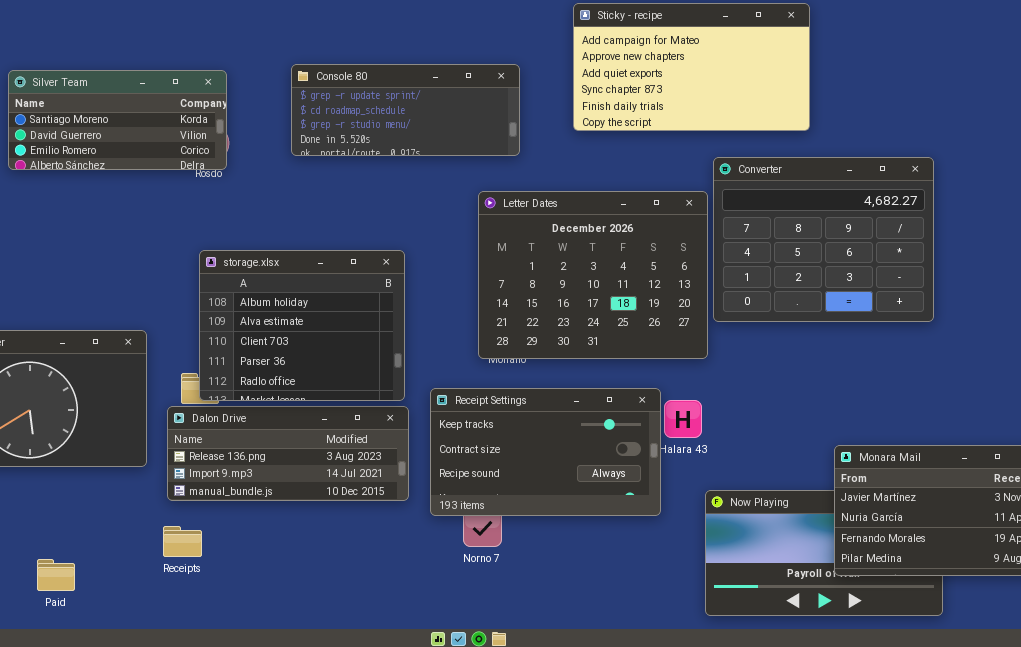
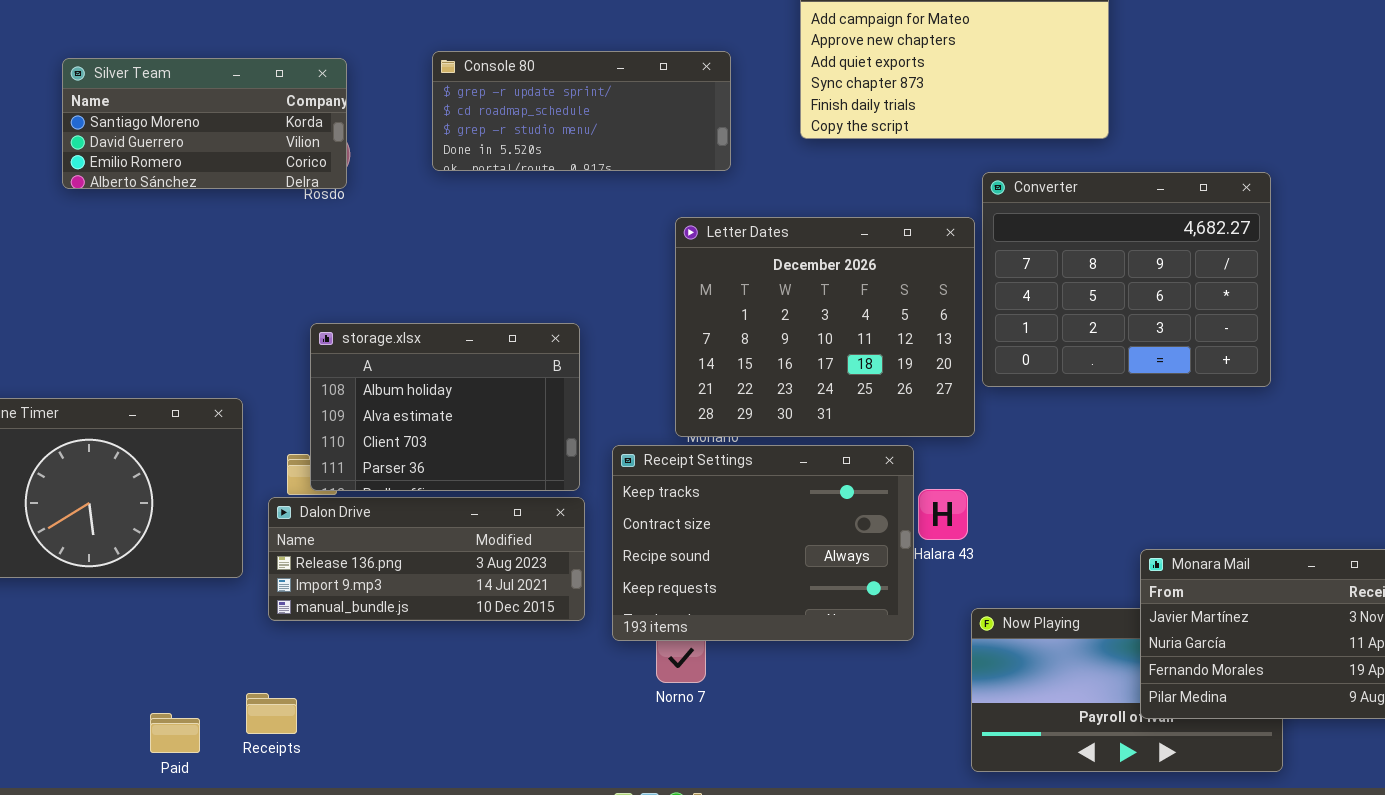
storage.xlsx: [199,250,405,401] -> [310,323,580,491], resized
Receipt Settings: [430,388,661,516] -> [612,445,914,641], resized
Receipts: [163,526,202,557] -> [246,693,297,734], moved
Paid: [37,559,75,591] -> [150,713,200,753], moved

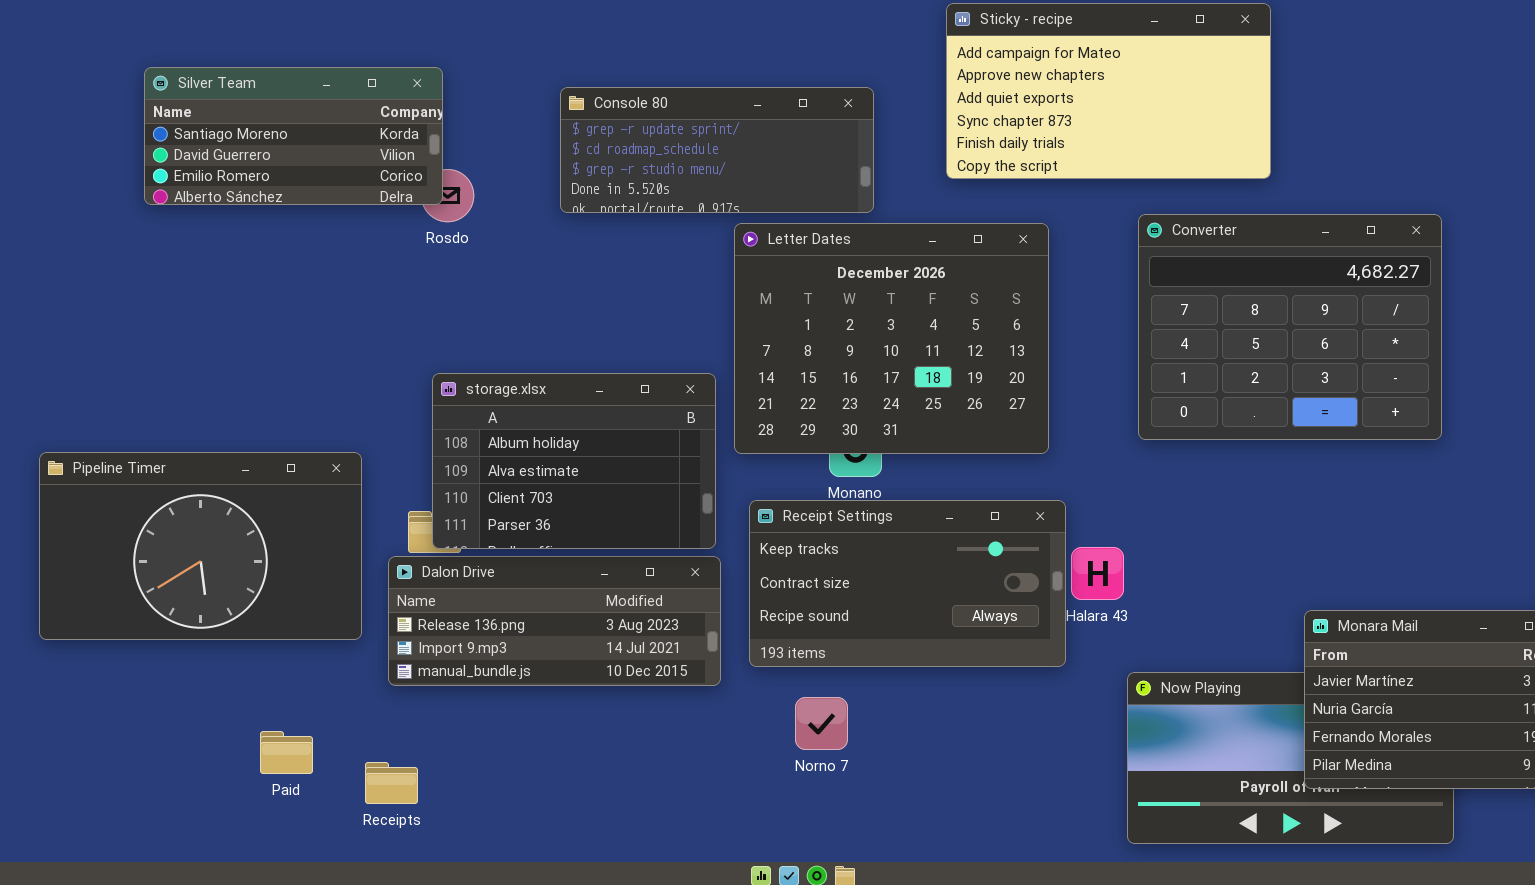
Silver Team: [62,58,347,189] -> [144,67,443,205], moved
Letter Dates: [675,217,975,437] -> [734,223,1049,454], moved
Receipt Settings: [612,445,914,641] -> [749,500,1066,667], resized
Paid: [150,713,200,753] -> [260,731,313,774], moved

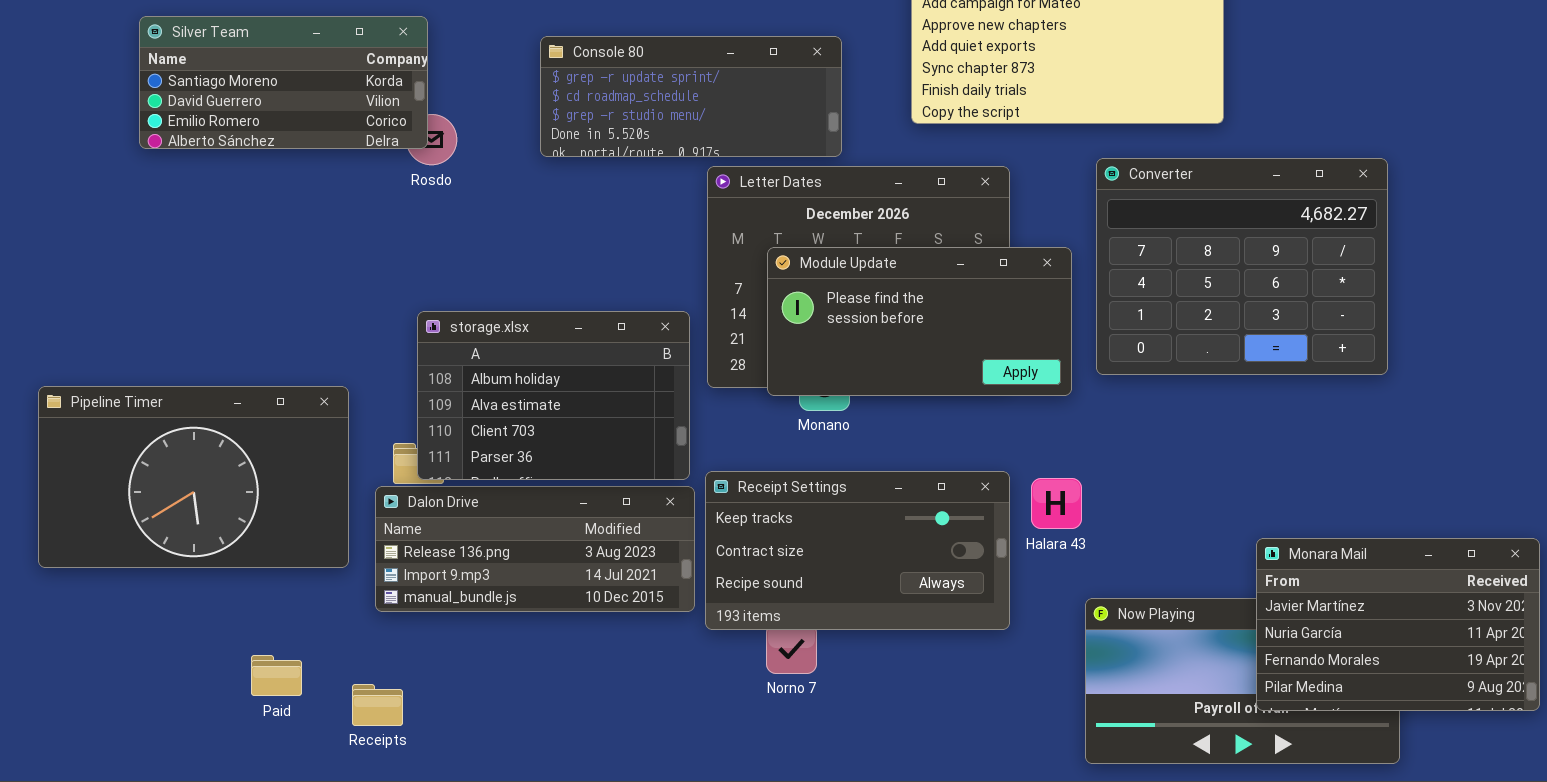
Module Update: none -> [767,247,1072,396], opened
Receipt Settings: [749,500,1066,667] -> [705,471,1010,630], moved

